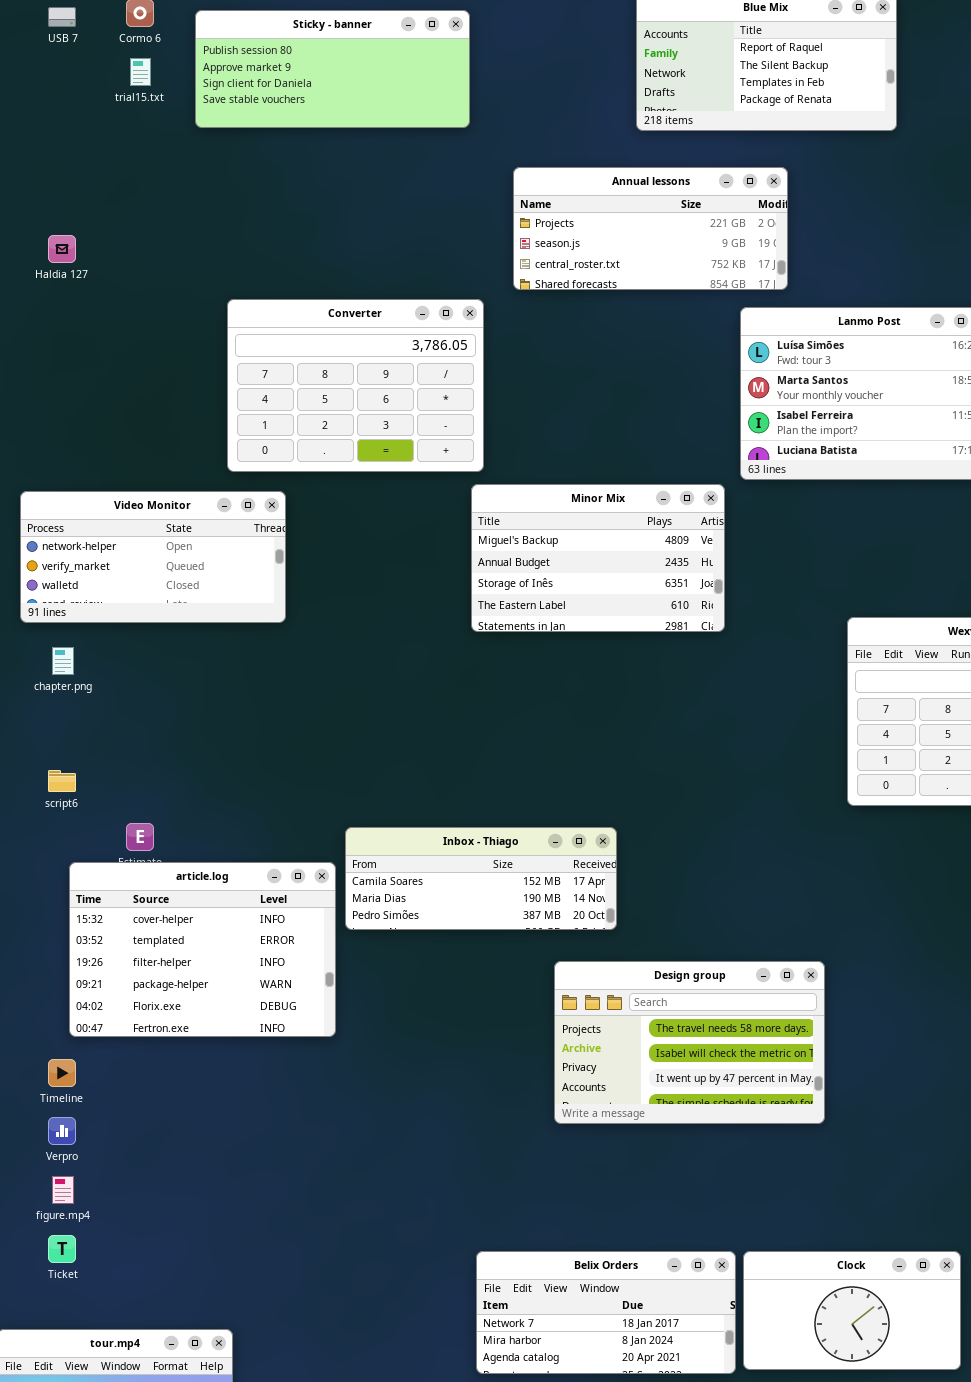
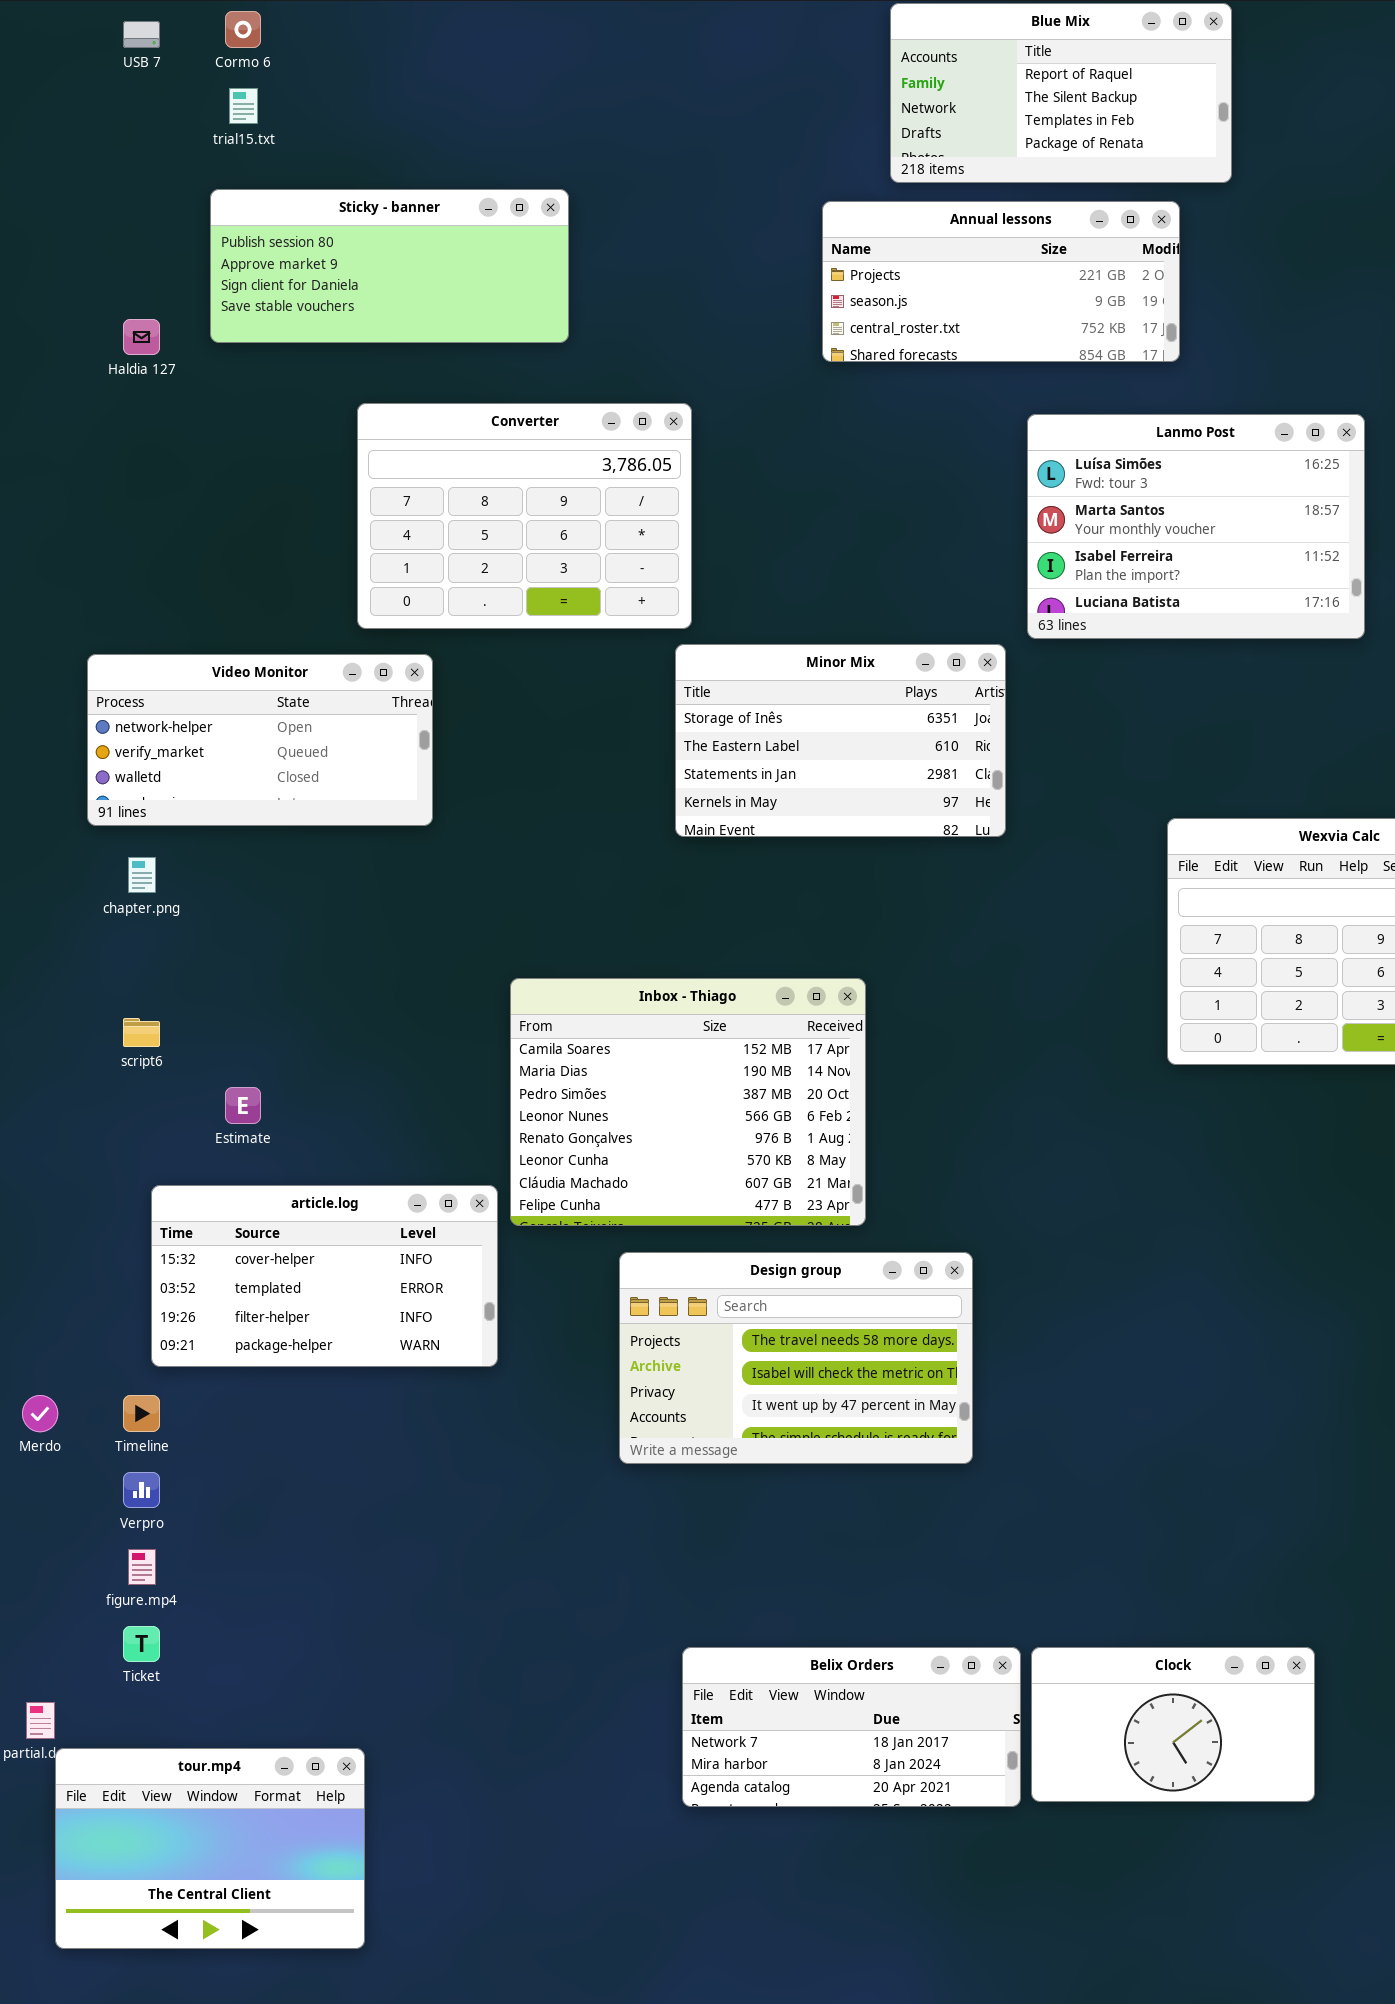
Sticky - banner: [195,10,470,128] -> [210,189,569,343], moved
Annual lessons: [513,167,788,290] -> [822,201,1180,362], moved
Minor Mix: [471,484,725,632] -> [675,644,1006,837], scrolled down 2 rows
Inbox - Thiago: [345,827,617,930] -> [510,978,866,1226], resized
article.log: [69,862,336,1037] -> [151,1185,498,1367], resized
Design group: [554,961,825,1124] -> [619,1252,973,1464], moved

